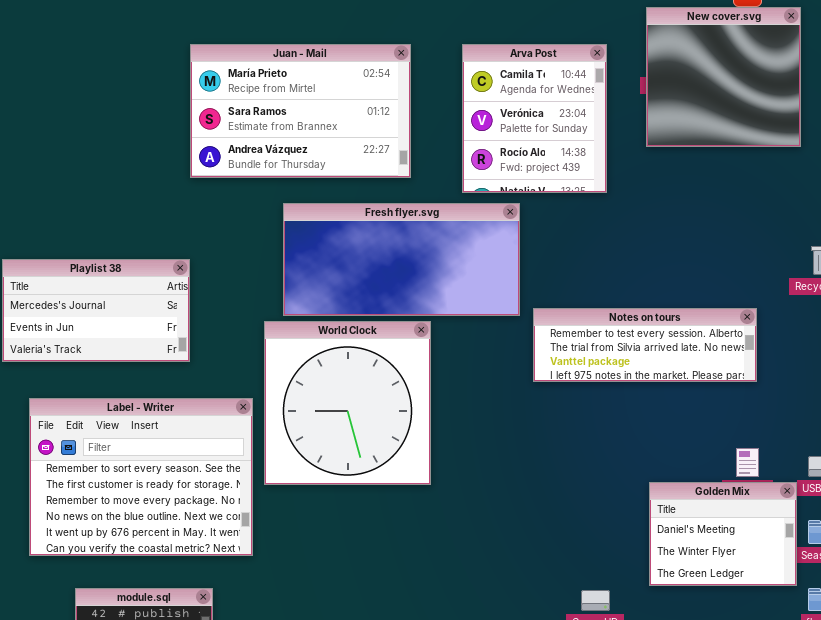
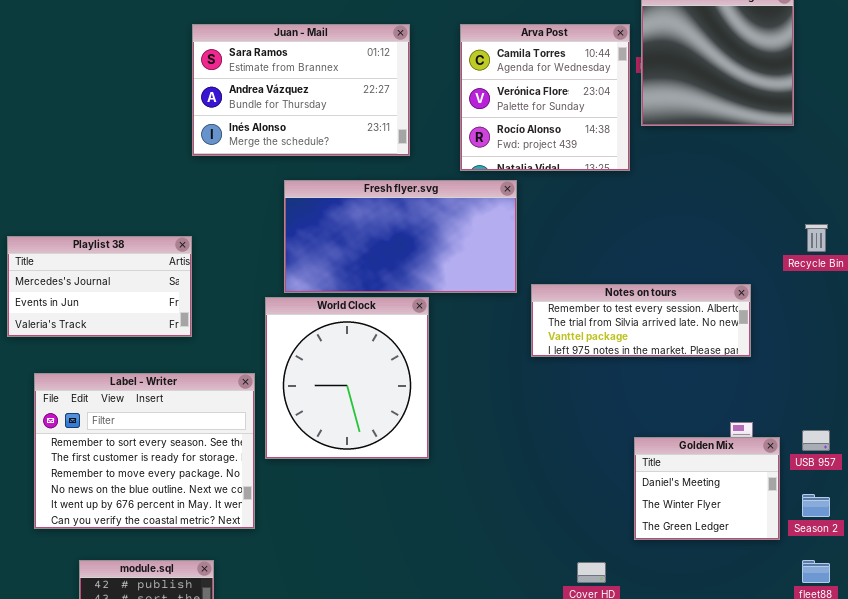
Juan - Mail: [190,44,411,178] -> [192,24,410,156], scrolled down 1 row
Arva Post: [462,44,607,193] -> [460,24,630,171], resized
Golden Mix: [649,482,797,586] -> [634,437,780,540], moved

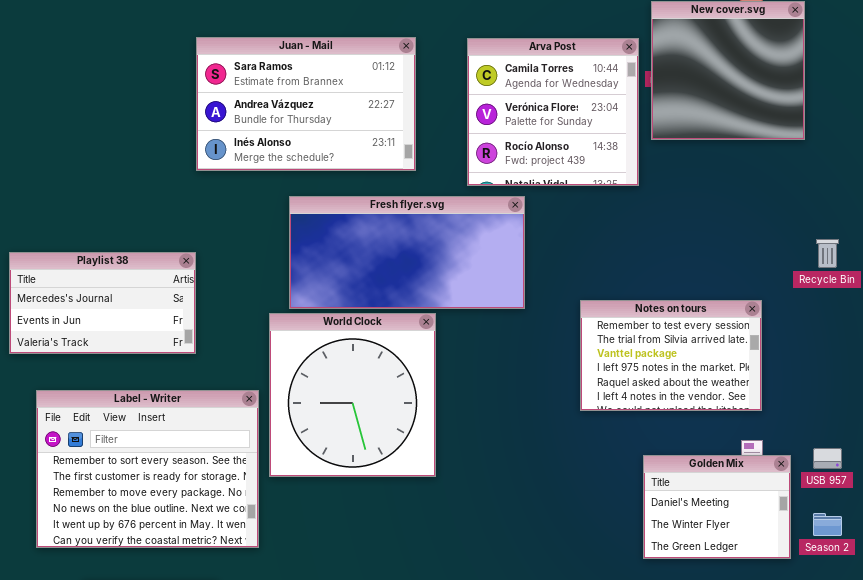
Notes on tours: [531,284,751,357] -> [580,300,762,411], resized

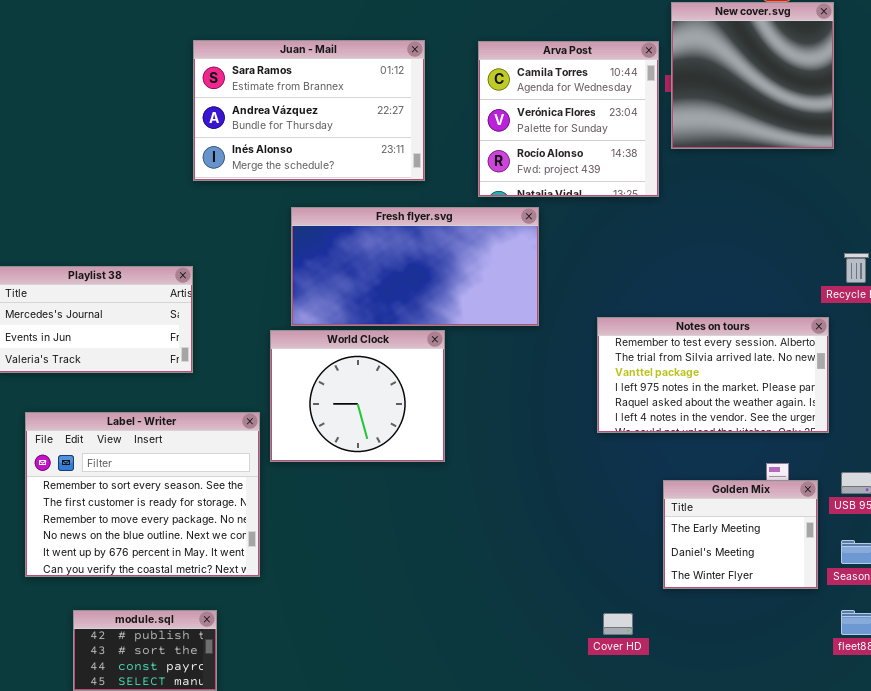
Notes on tours: [580,300,762,411] -> [597,317,829,433], resized
World Clock: [269,313,436,477] -> [270,330,445,462], resized
Golden Mix: [643,455,791,559] -> [663,480,818,589], scrolled up 1 row

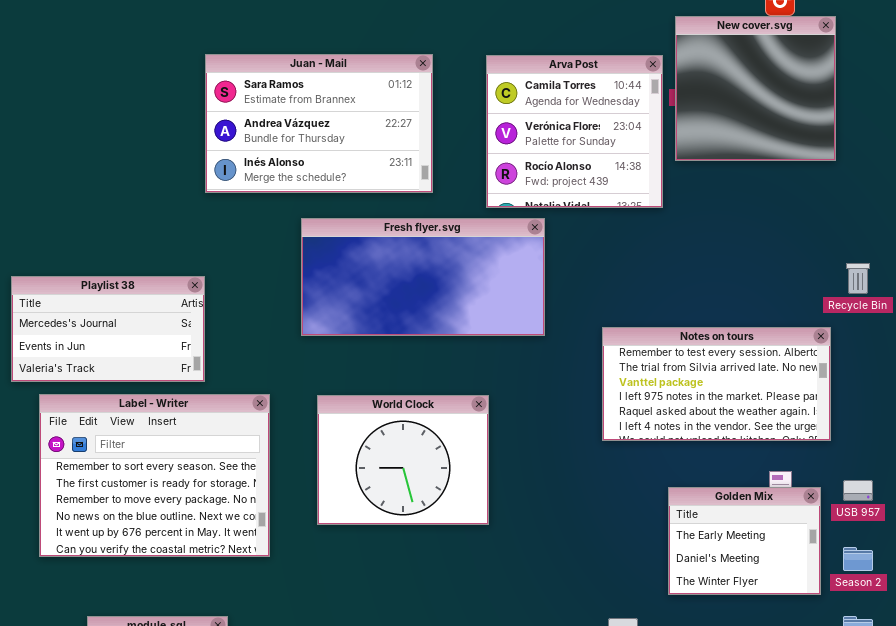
World Clock: [270,330,445,462] -> [317,395,489,525], moved
Label - Writer: [25,412,260,577] -> [39,394,270,557], moved

